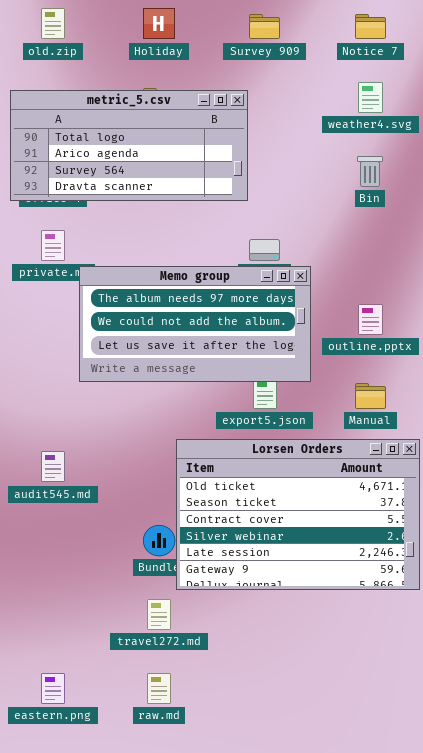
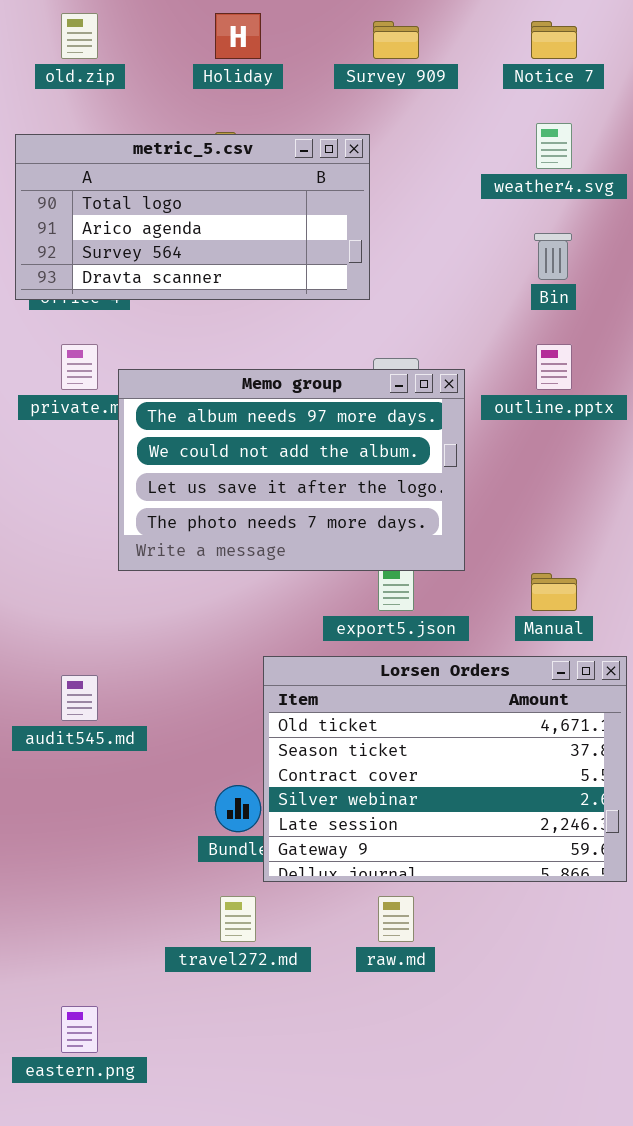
Memo group: [79,266,311,382] -> [118,369,465,571], resized
outline.pptx: [358,304,383,335] -> [536,344,572,390], moved
raw.md: [147,673,171,704] -> [378,896,414,942], moved

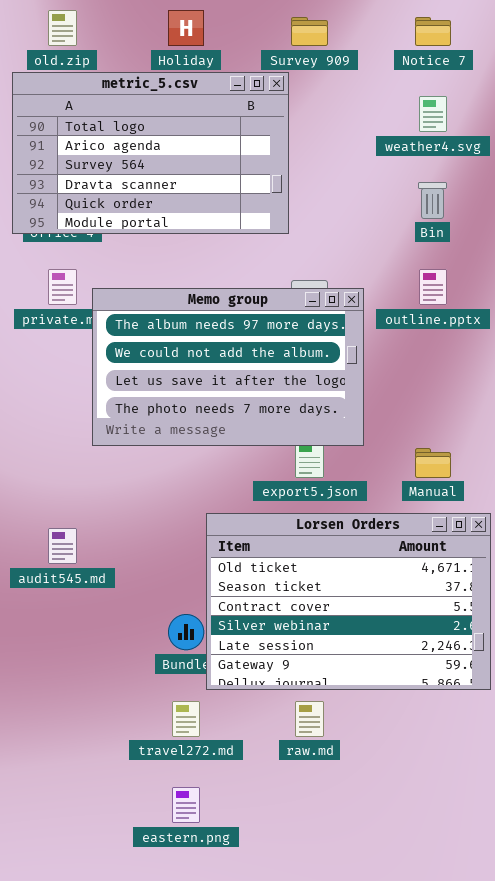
metric_5.csv: [15,134,370,300] -> [12,72,289,234], resized
eastern.png: [61,1006,98,1053] -> [172,787,200,823], moved

